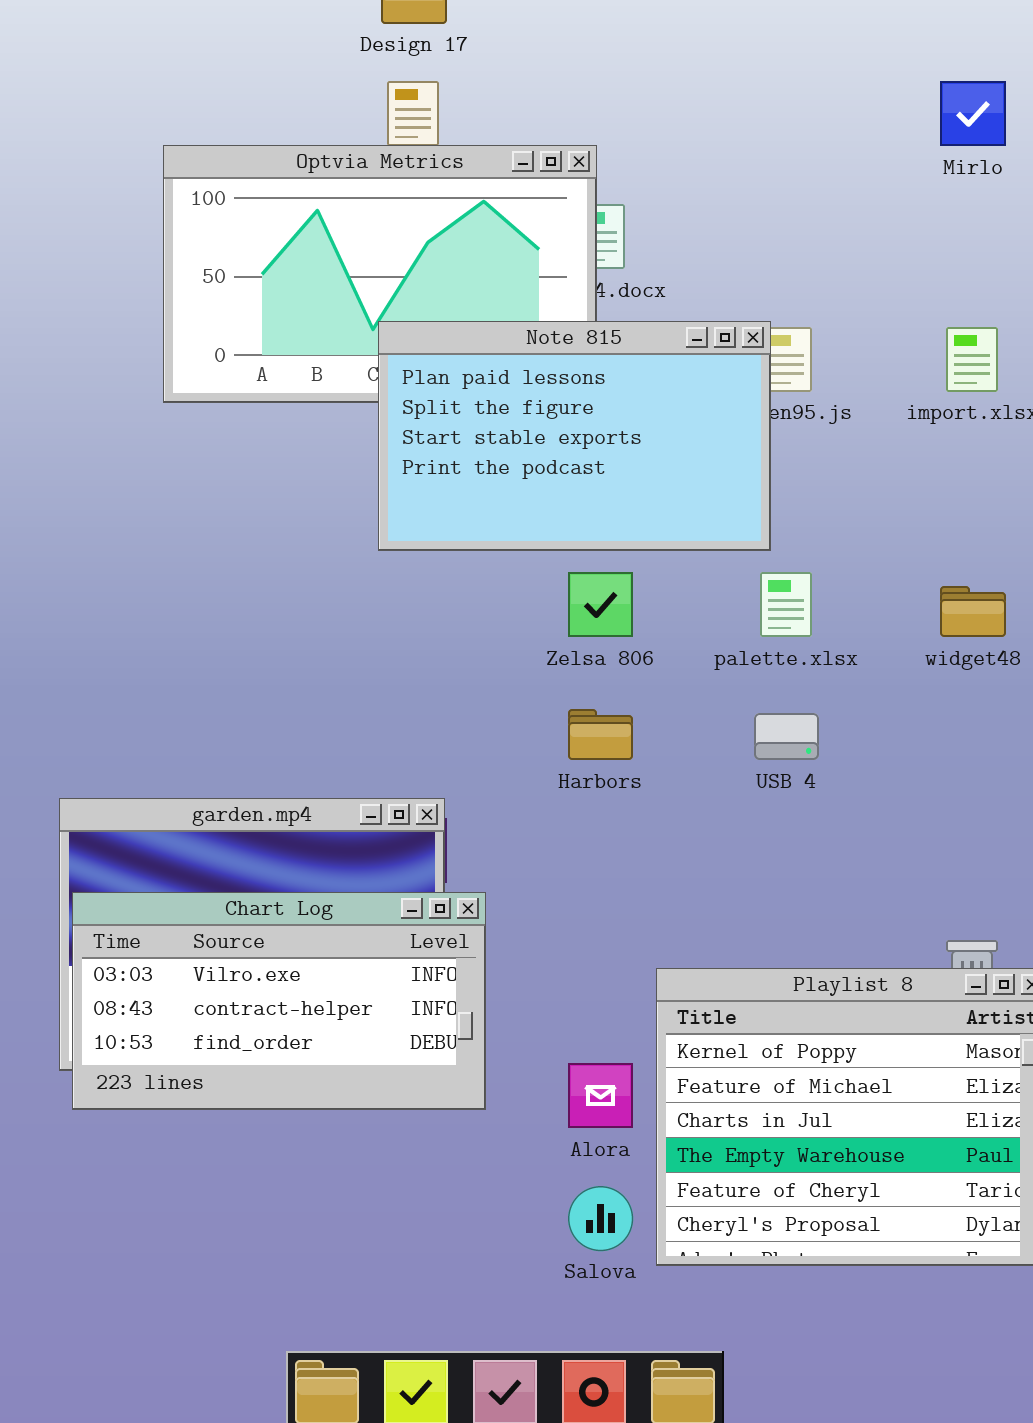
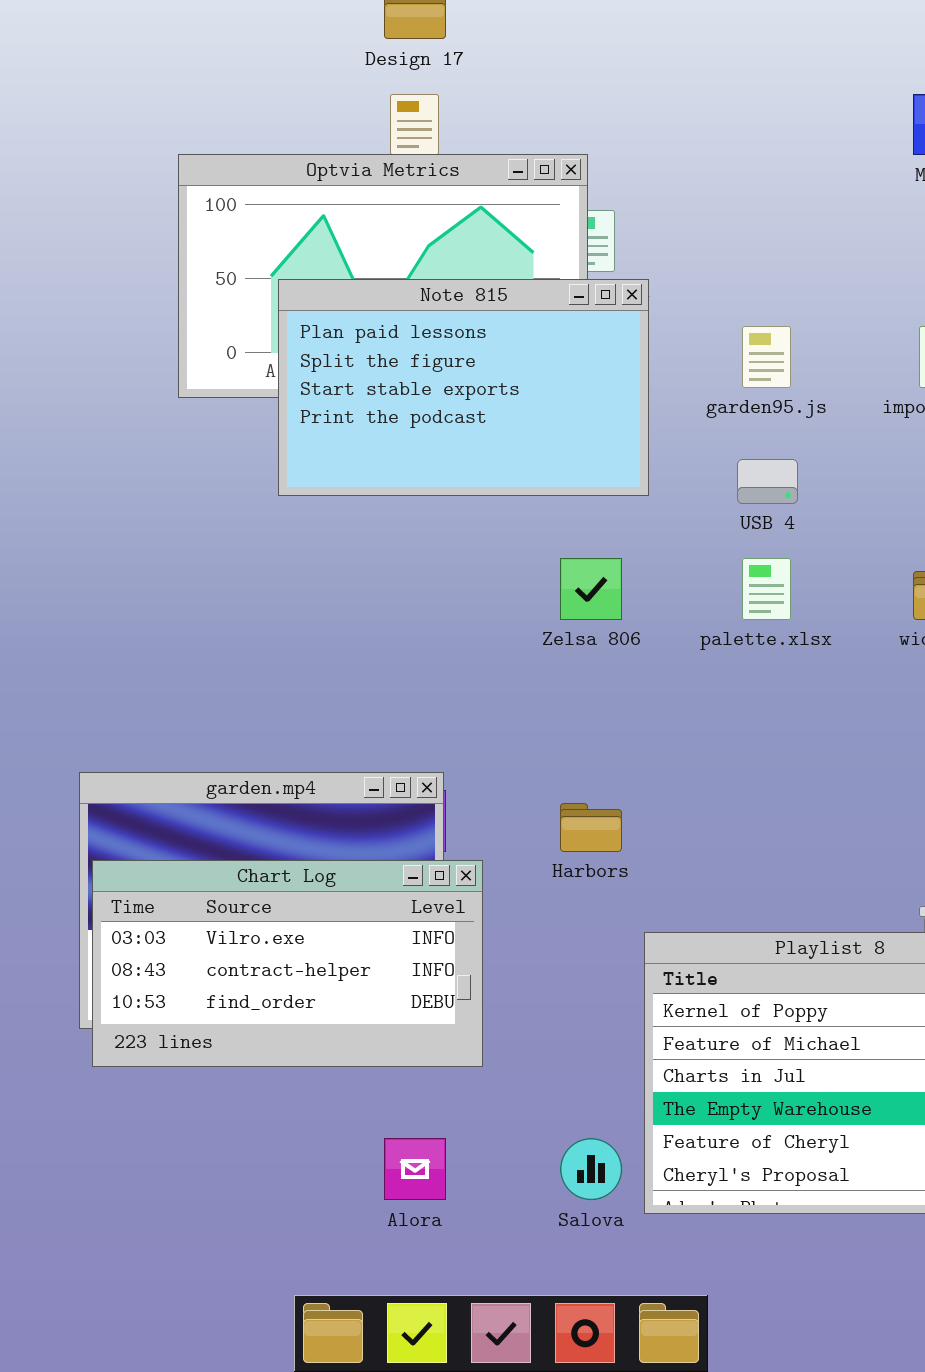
Note 815: [378,321,771,551] -> [278,279,649,496], moved
Harbors: [568,709,633,760] -> [560,803,622,852], moved
USB 4: [754,713,819,760] -> [737,459,798,504], moved
Alora: [568,1063,633,1128] -> [384,1138,446,1200], moved

